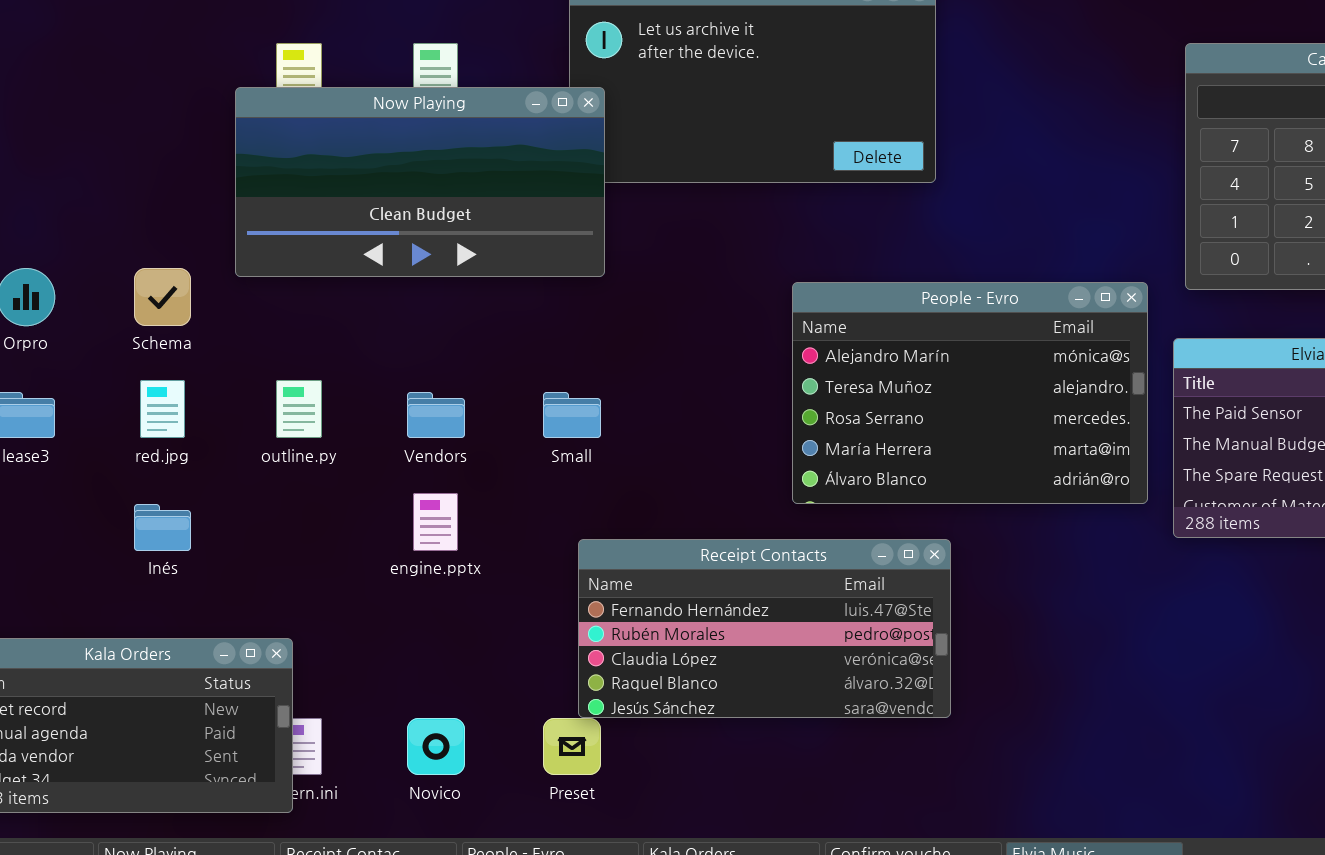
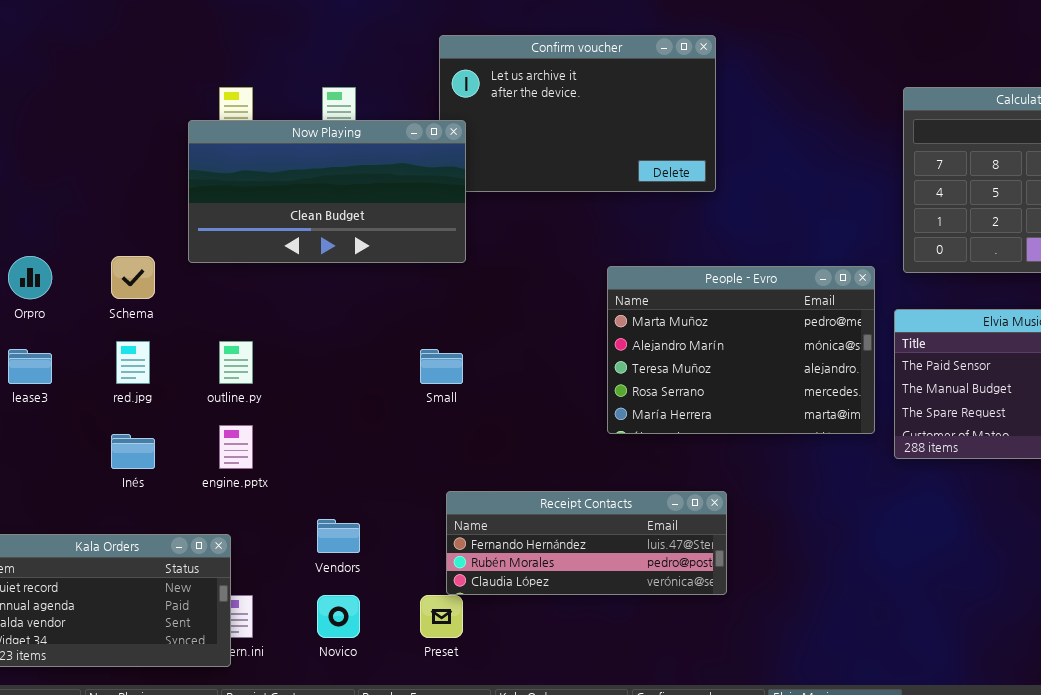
People - Evro: [792,282,1148,504] -> [607,266,875,434], scrolled up 1 row
Vendors: [407,392,465,438] -> [317,519,360,553], moved
engine.pptx: [413,493,458,551] -> [219,425,253,469], moved
Receipt Contacts: [578,539,951,718] -> [446,491,727,595], resized

